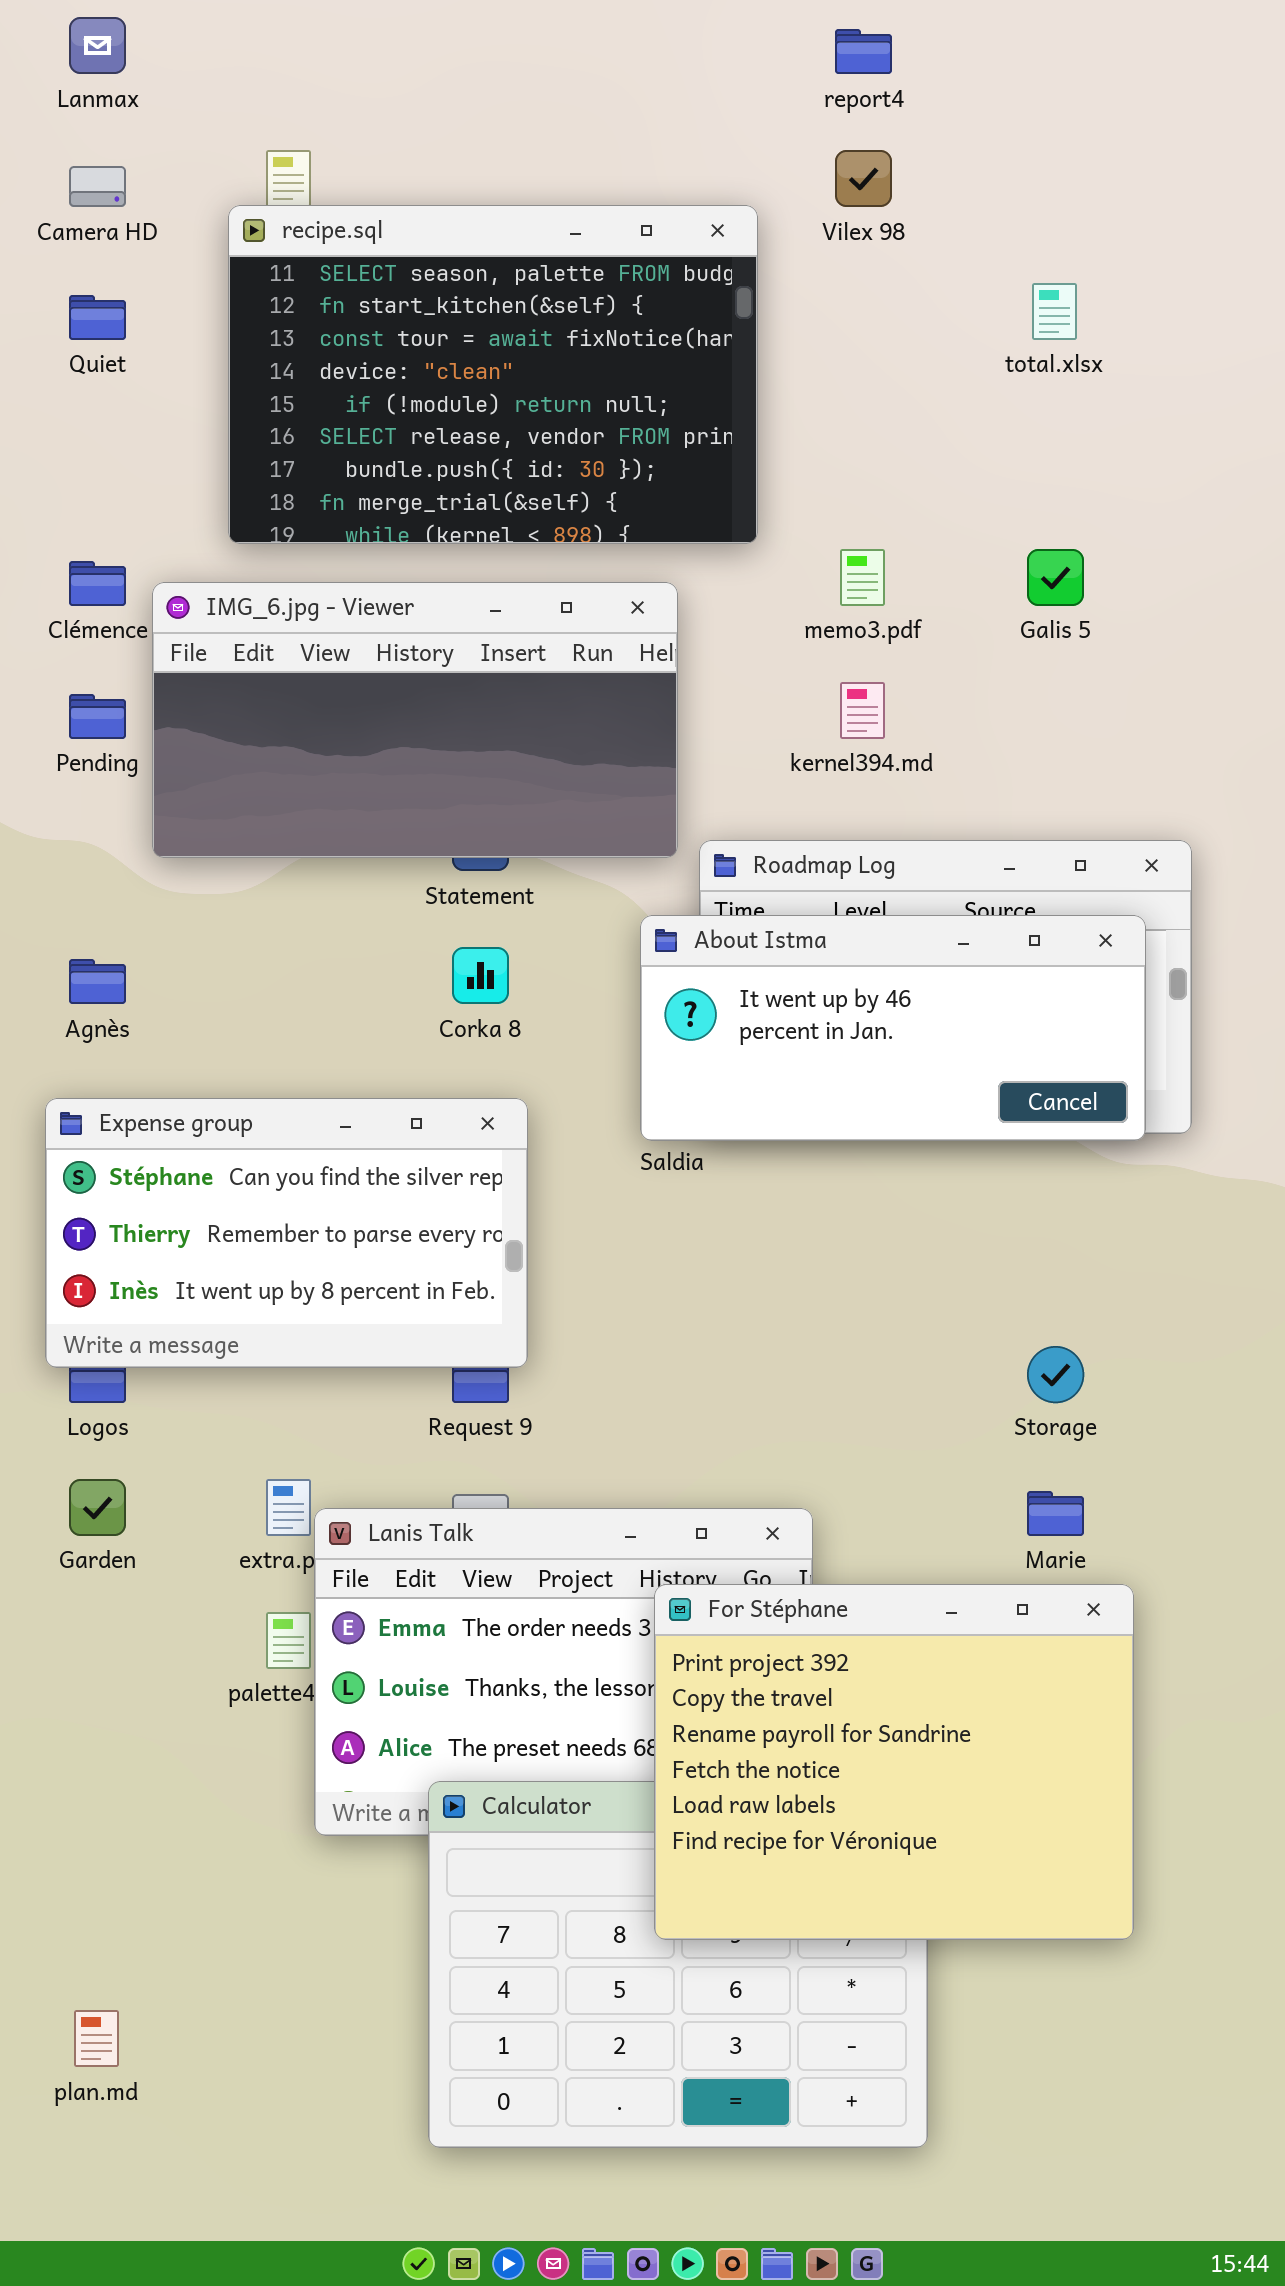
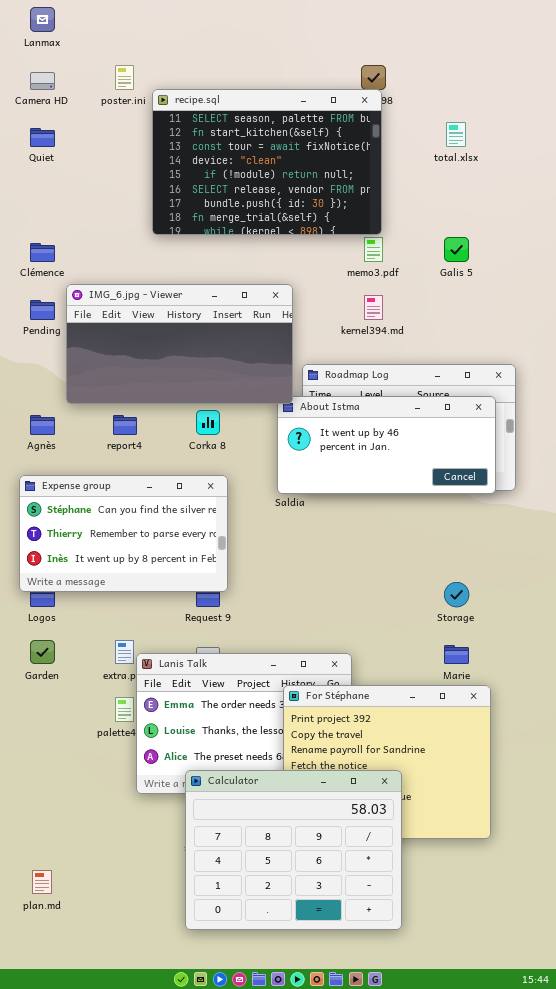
report4: [835,29,892,74] -> [113,415,137,435], moved
recipe.sql: [228,205,758,544] -> [152,89,382,235], moved
IMG_6.jpg - Viewer: [152,582,678,858] -> [66,284,293,404], moved
Calculator: [428,1781,928,2148] -> [185,770,402,930], raised

